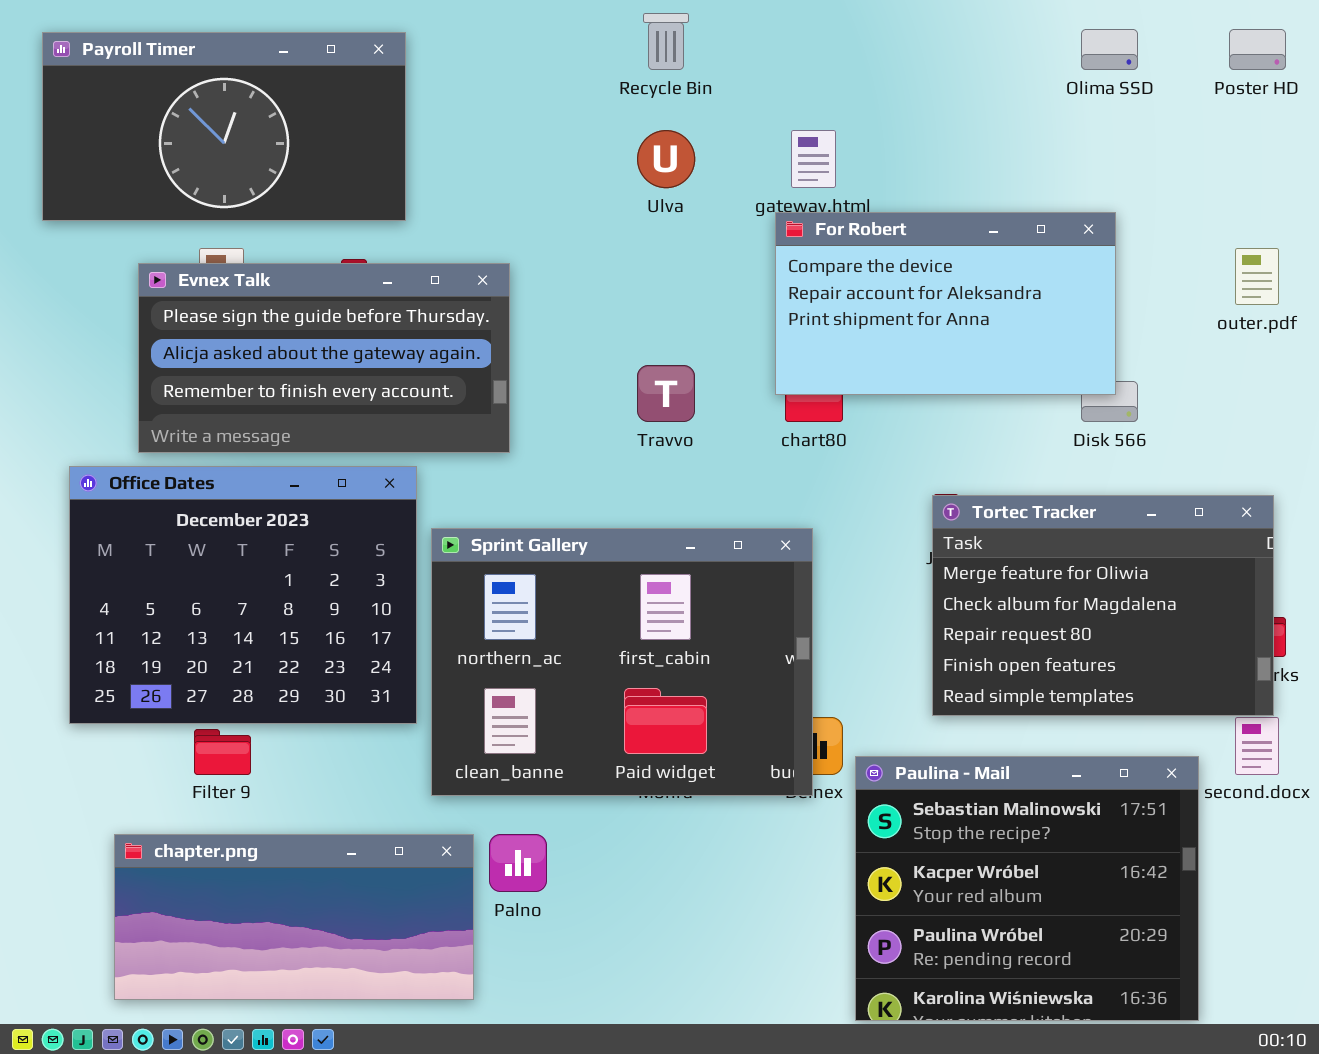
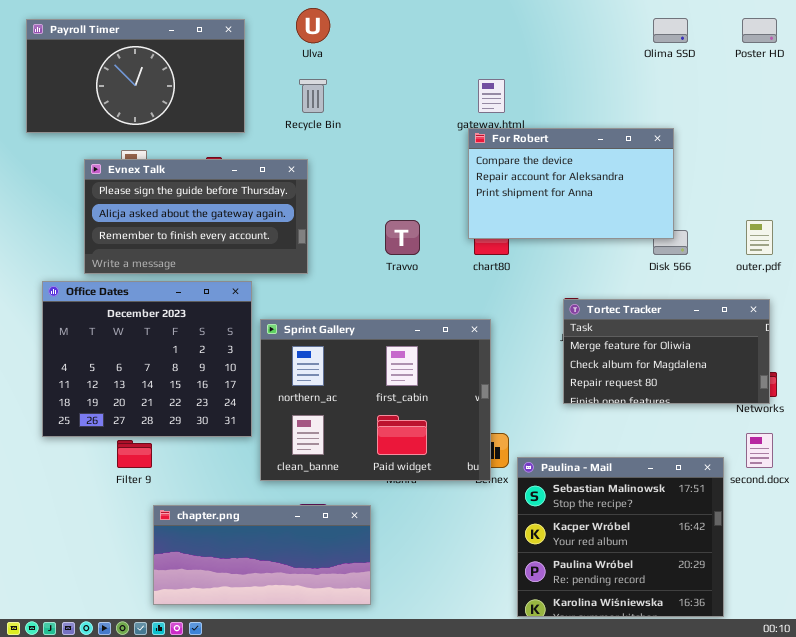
Recycle Bin: [643,13,689,70] -> [299,79,327,113], moved
Ulva: [637,130,695,188] -> [296,8,330,43], moved
outer.pdf: [1235,248,1279,305] -> [746,220,773,255], moved
Tortec Tracker: [932,495,1274,716] -> [563,299,770,404], resized
chapter.png: [114,834,474,1000] -> [153,505,371,605], moved

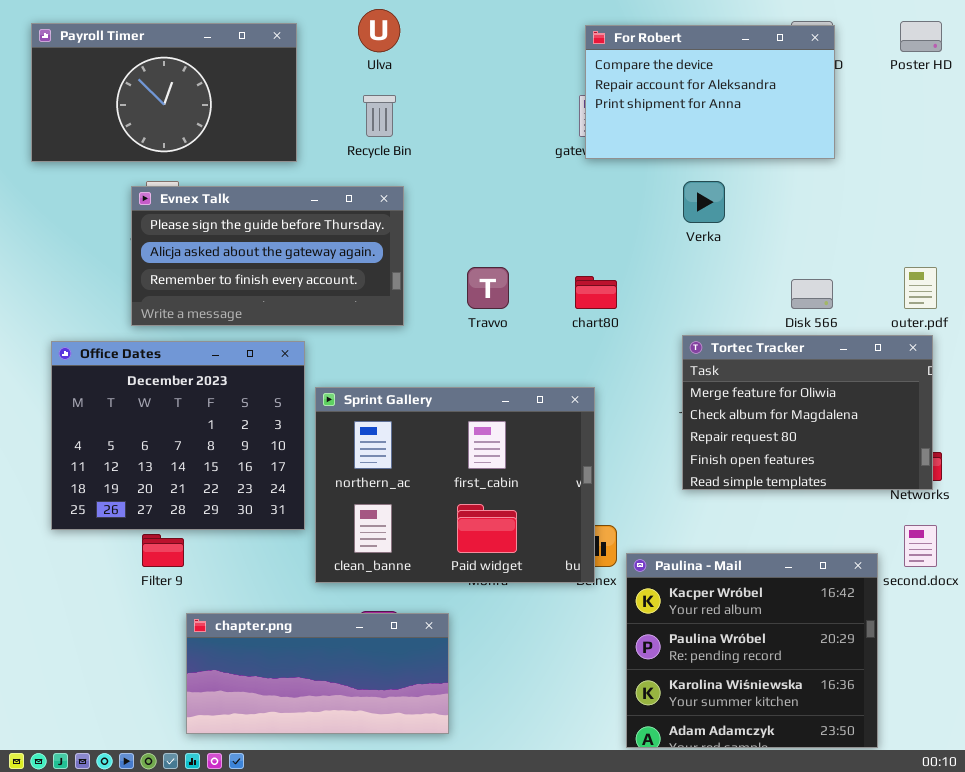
For Robert: [468,128,674,239] -> [585,25,835,159], moved
Evnex Talk: [84,159,308,274] -> [131,186,404,326], moved
Tortec Tracker: [563,299,770,404] -> [682,335,933,490], resized
Paulina - Mail: [517,457,724,617] -> [626,553,878,748], scrolled down 1 row

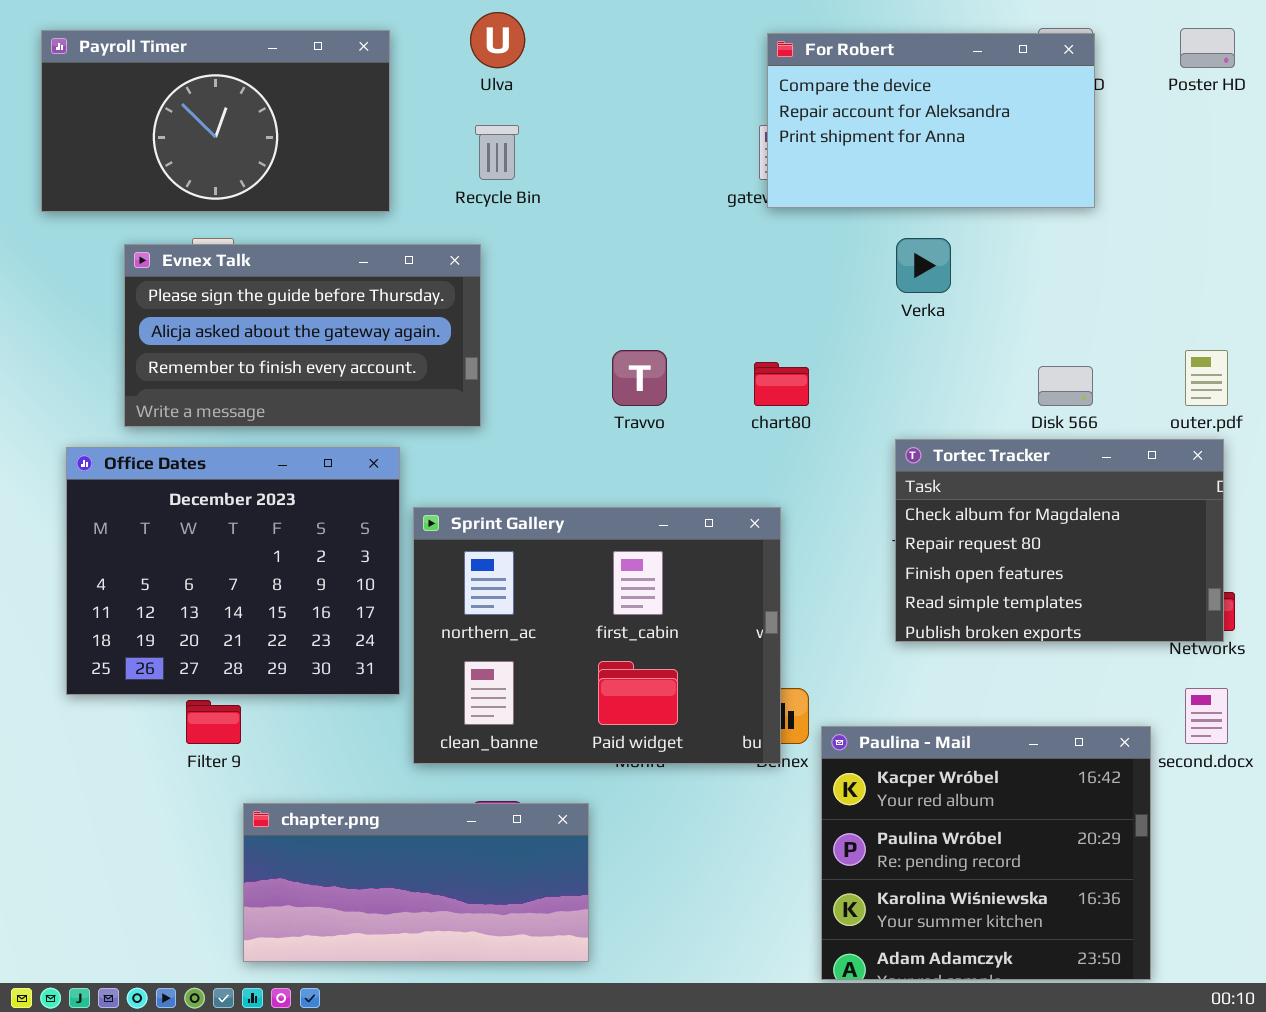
Evnex Talk: [131,186,404,326] -> [124,244,481,427], moved
Tortec Tracker: [682,335,933,490] -> [895,439,1224,642], scrolled down 1 row

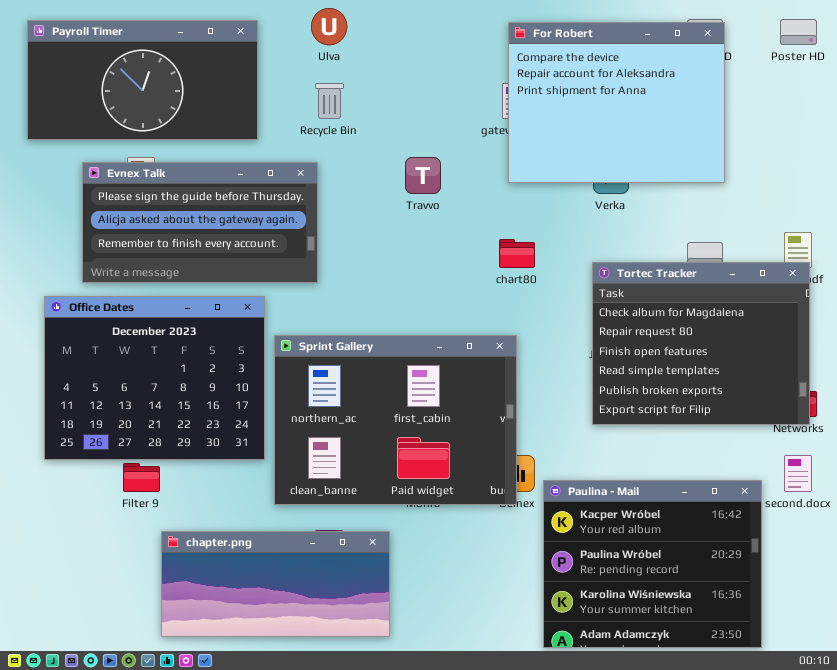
For Robert: [767,33,1095,208] -> [508,22,725,183], resized
Travvo: [612,350,667,406] -> [405,157,441,194], moved
Tortec Tracker: [895,439,1224,642] -> [592,262,810,425], resized

